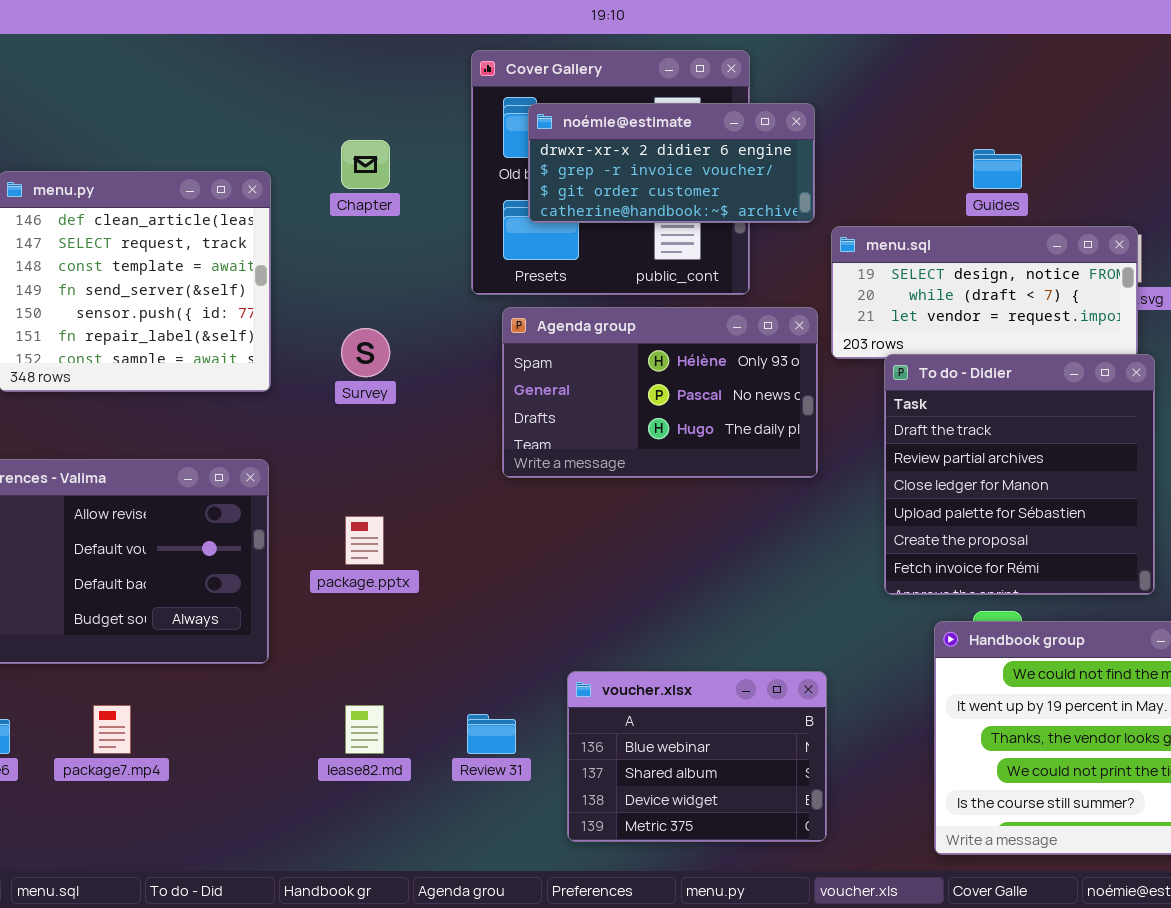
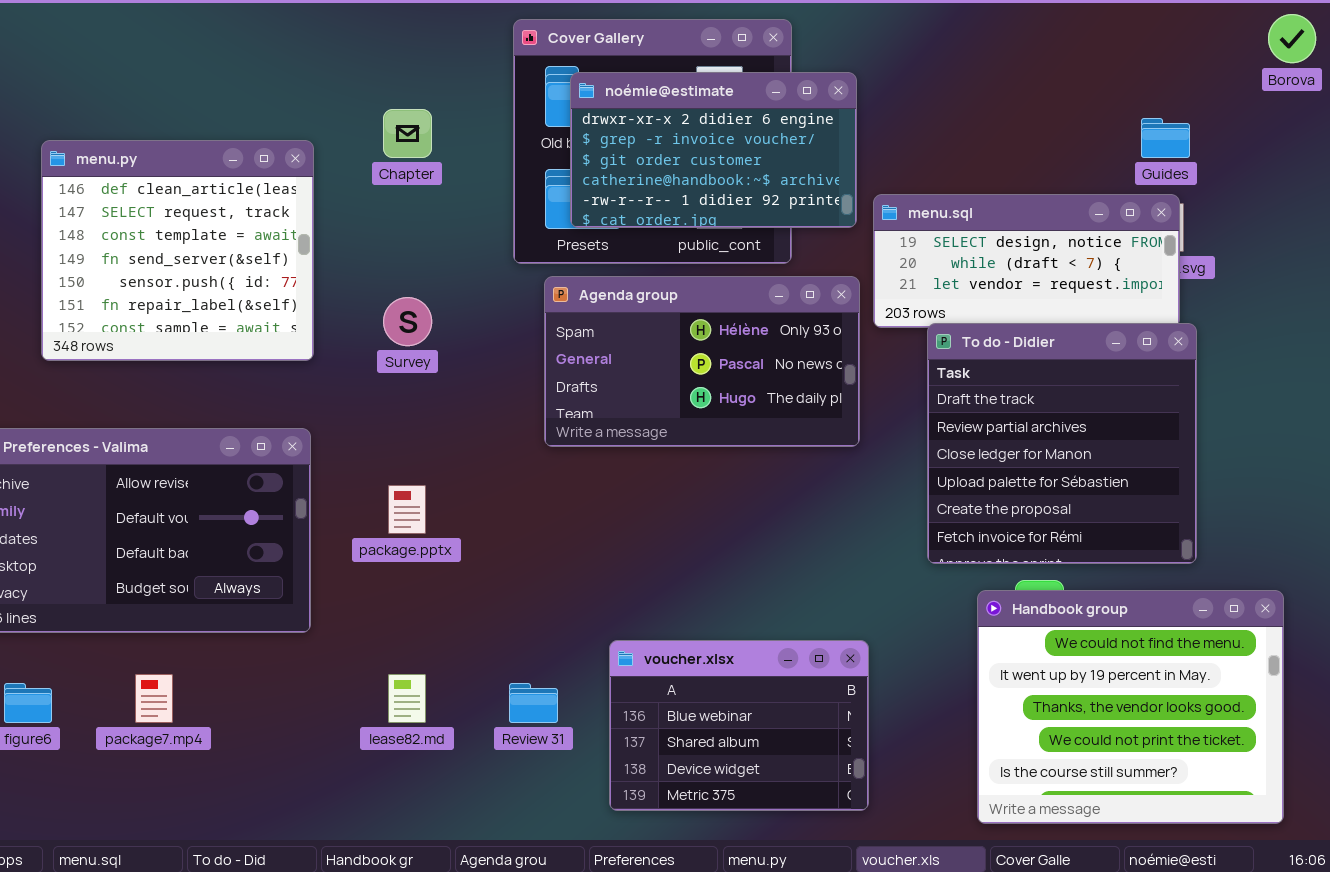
noémie@estimate: [528,103,815,223] -> [570,72,857,228], resized
Guides: [973,149,1022,189] -> [1141,118,1190,158], moved

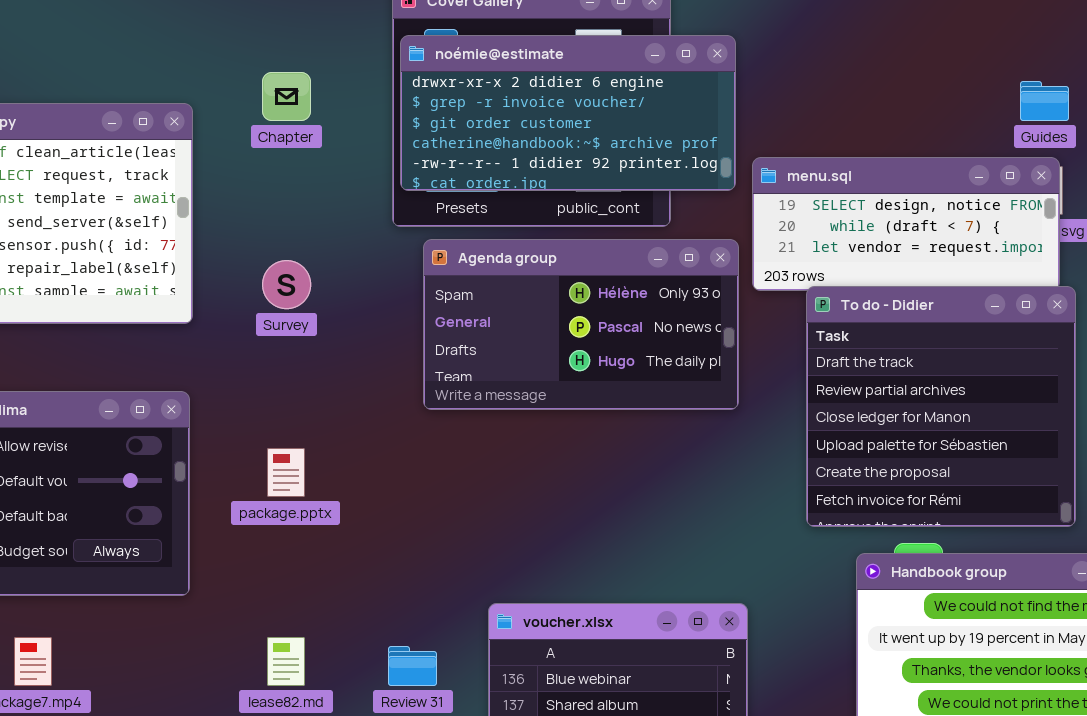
noémie@estimate: [570,72,857,228] -> [400,35,736,191], resized

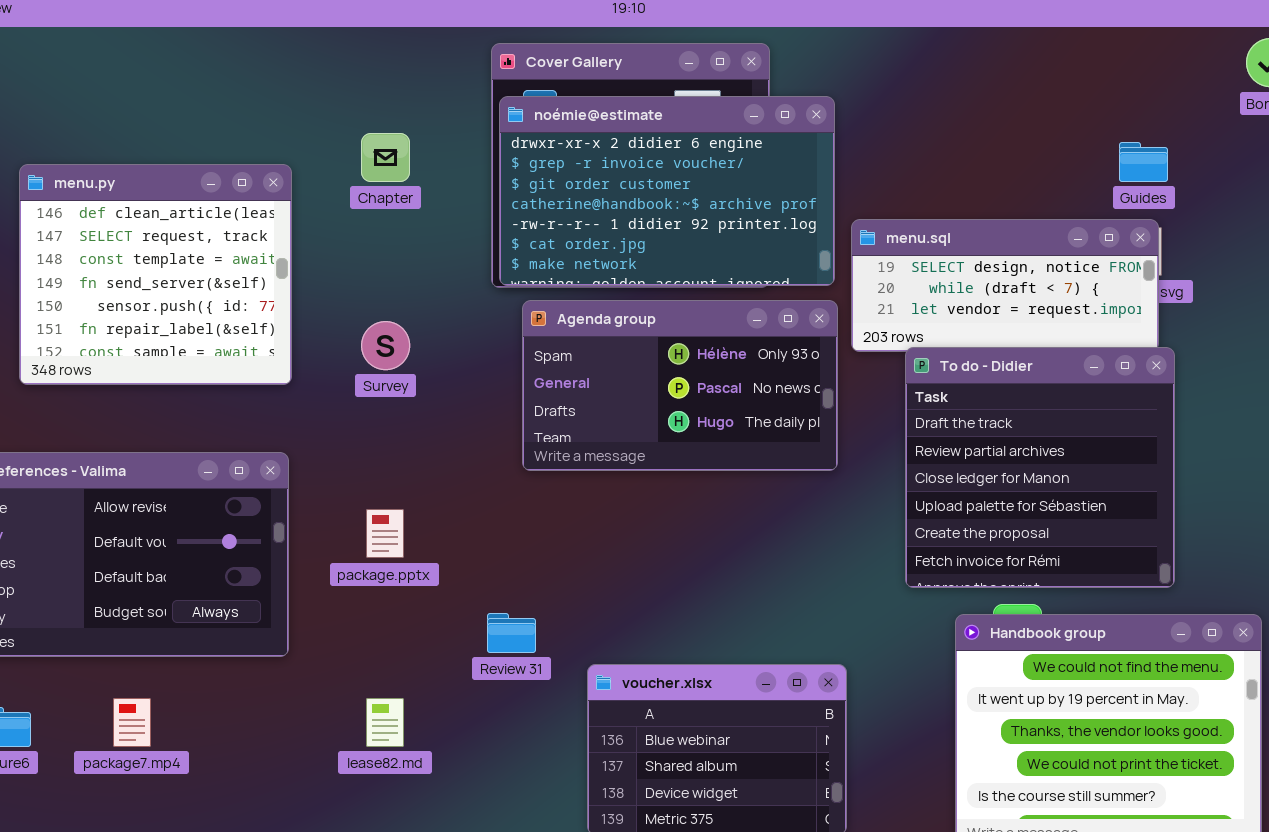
noémie@estimate: [400,35,736,191] -> [499,96,835,286], resized
Review 31: [388,646,437,686] -> [487,613,536,653], moved

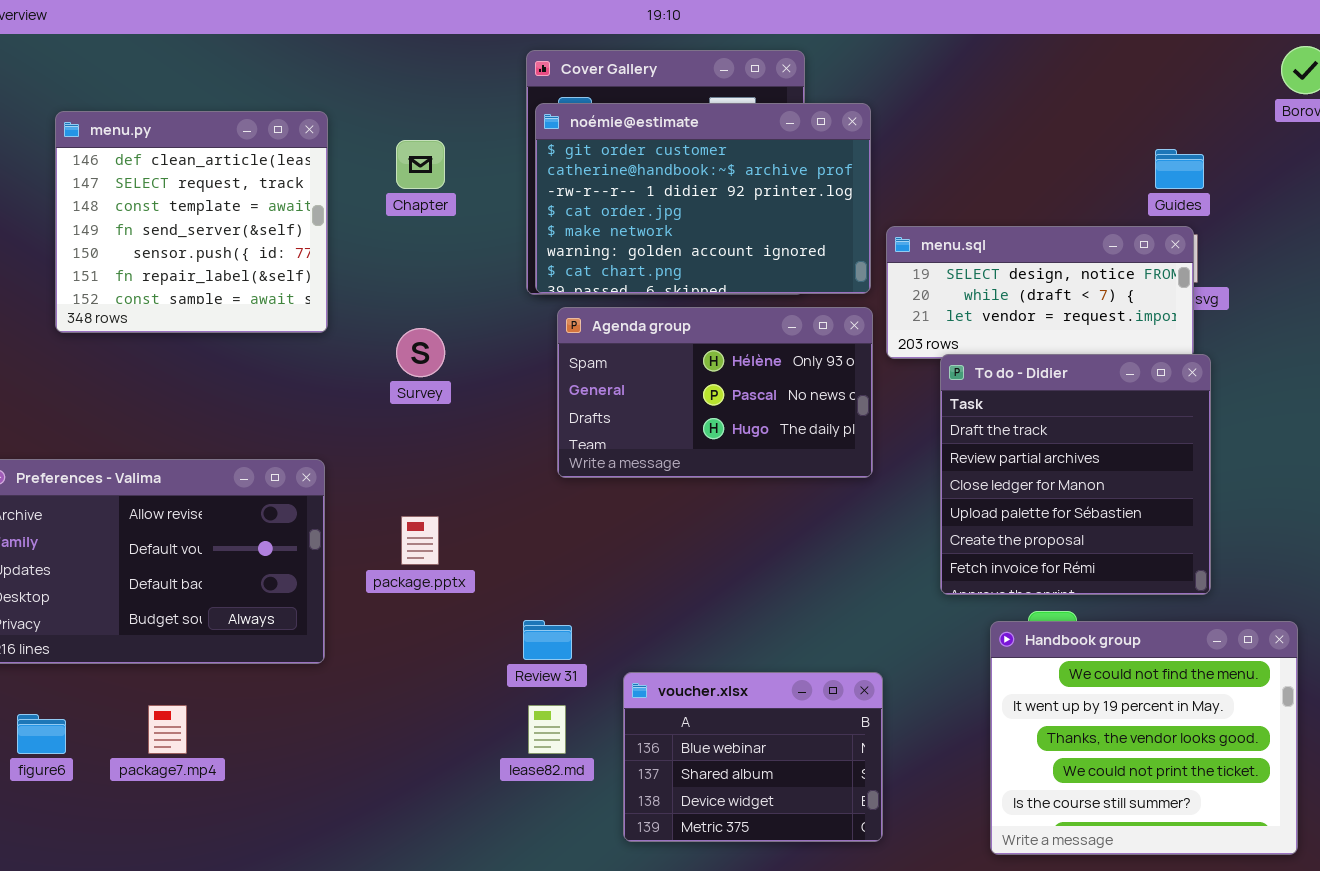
noémie@estimate: [499,96,835,286] -> [535,103,871,294], scrolled down 2 rows
menu.py: [19,164,292,385] -> [55,111,328,333], moved
lease82.md: [366,698,404,747] -> [528,705,566,754], moved

